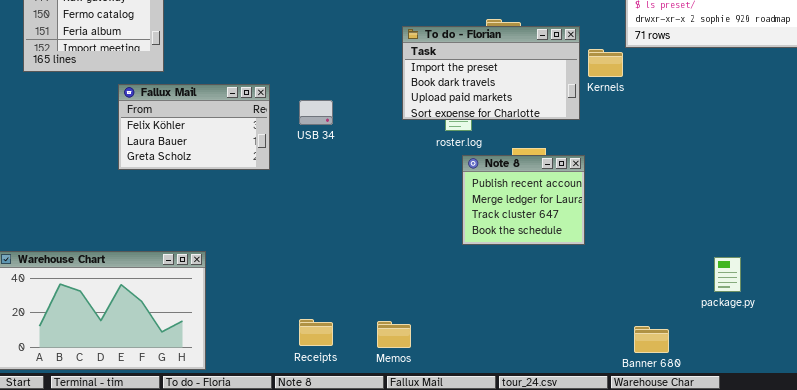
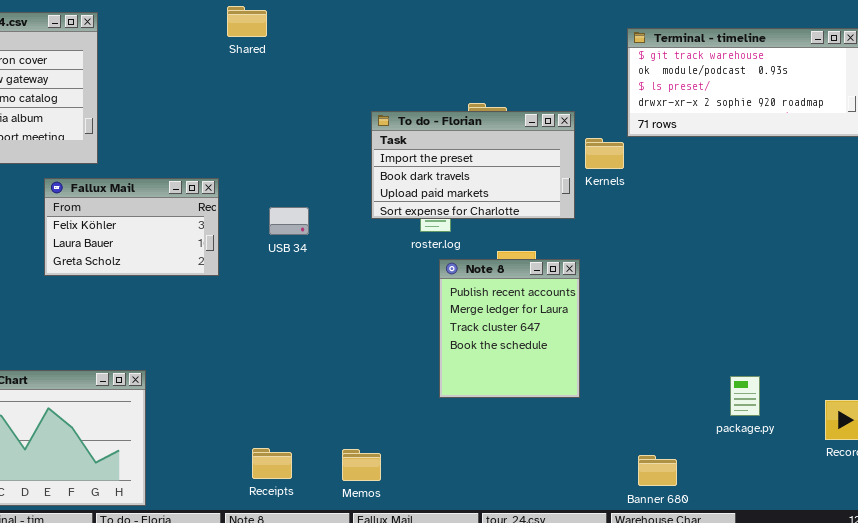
USB 34: [299,100,333,125] -> [269,207,309,235], moved
Note 8: [462,155,585,245] -> [439,259,580,398], resized

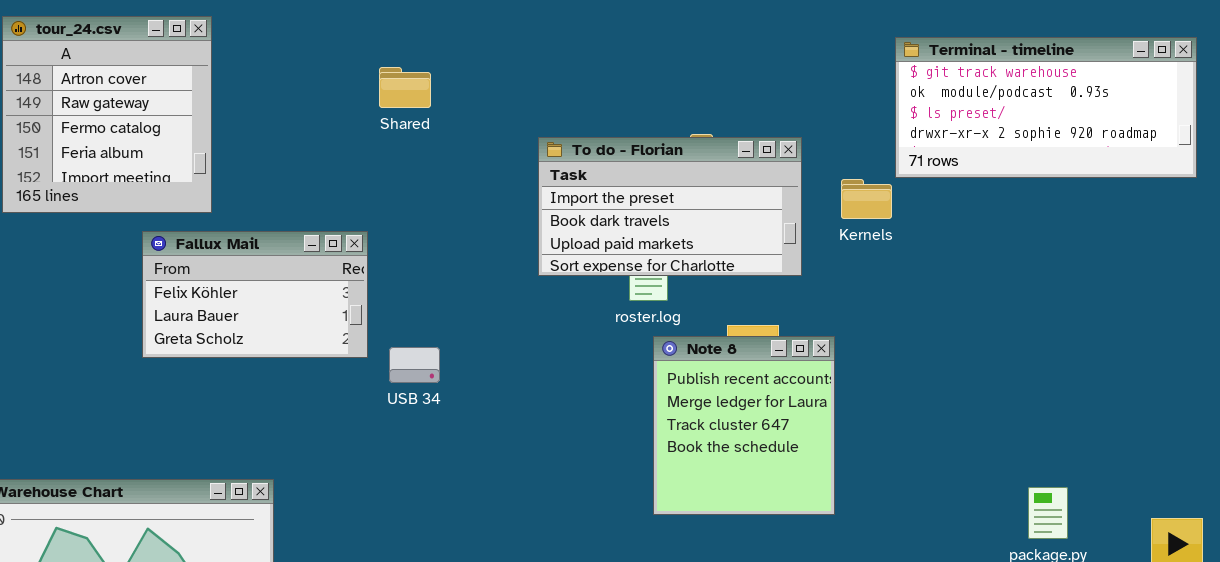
Shared: [227,6,267,37] -> [379,67,431,108], moved
To do - Florian: [371,111,575,219] -> [538,137,802,276], moved
USB 34: [269,207,309,235] -> [389,347,440,383], moved

